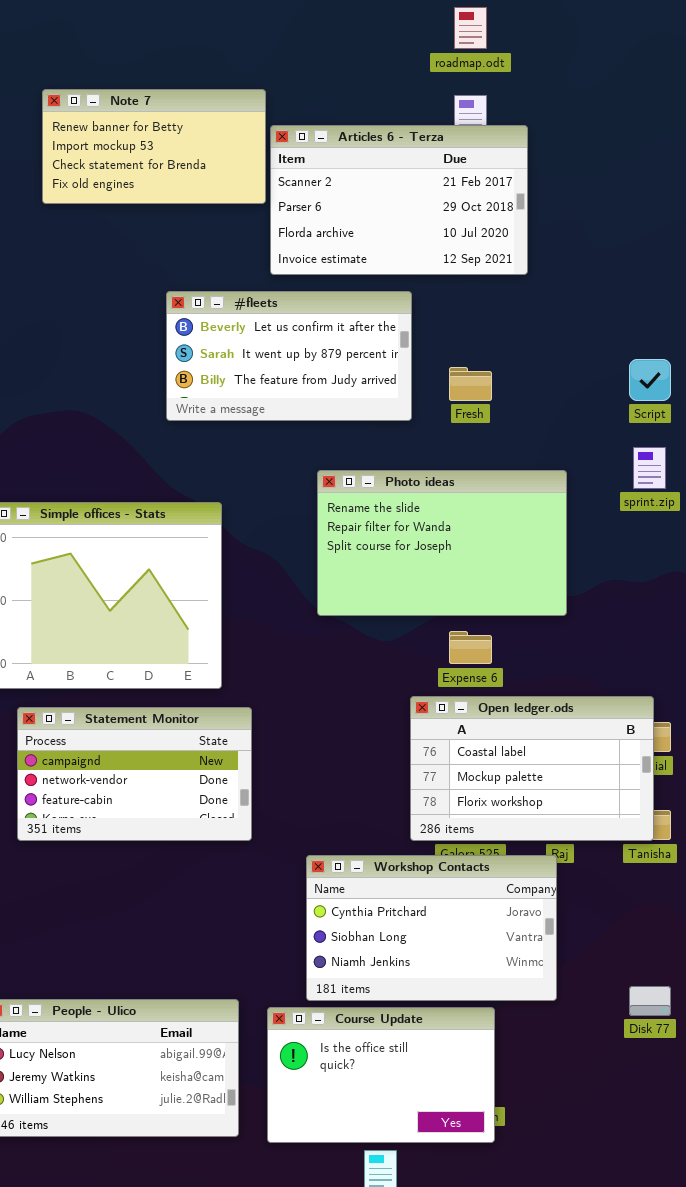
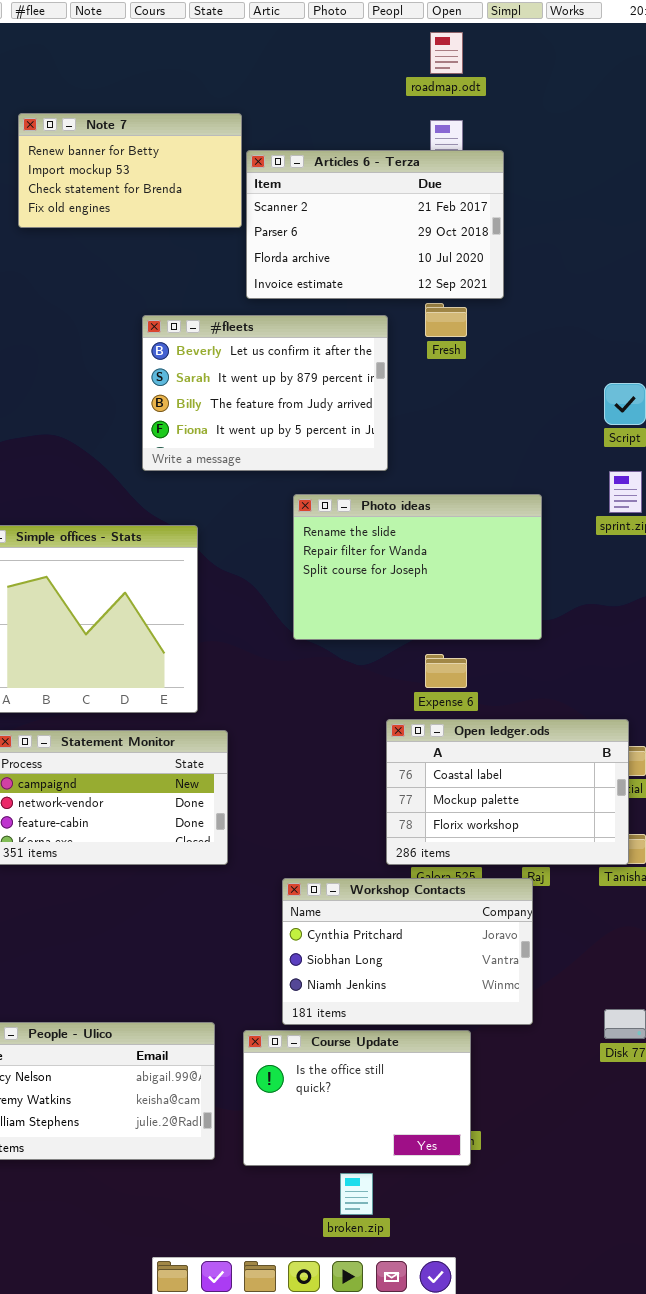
#fleets: [166,291,412,421] -> [142,315,388,471], resized
Fresh: [449,367,492,401] -> [425,303,467,337], moved

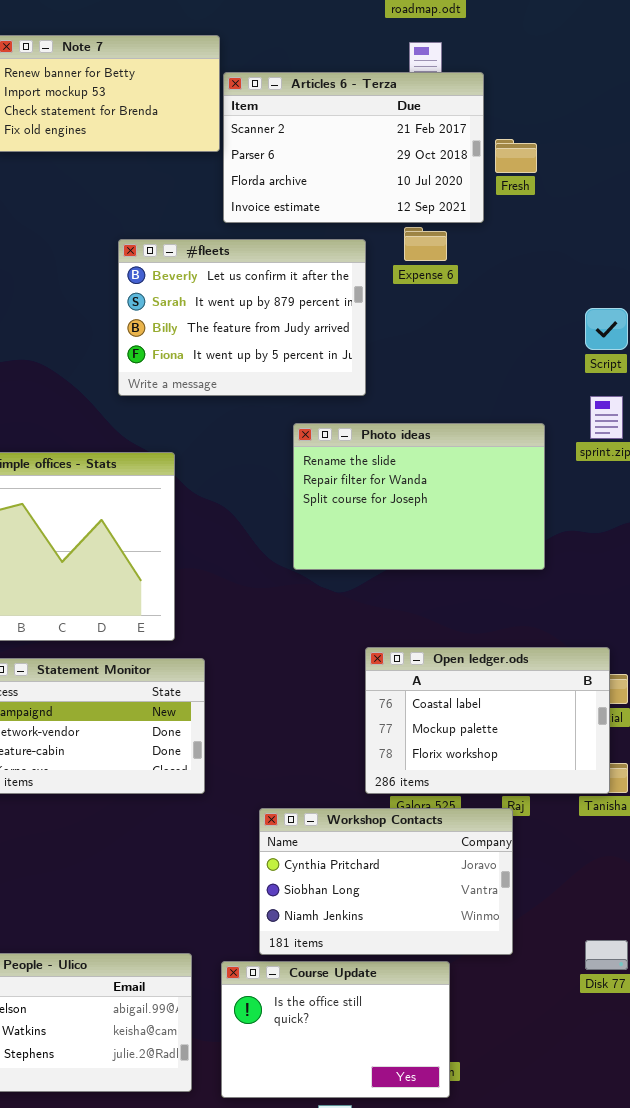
Fresh: [425,303,467,337] -> [495,139,537,173], moved
Photo ideas: [293,494,542,640] -> [293,423,545,570], moved
Expense 6: [425,654,467,688] -> [404,227,447,261], moved

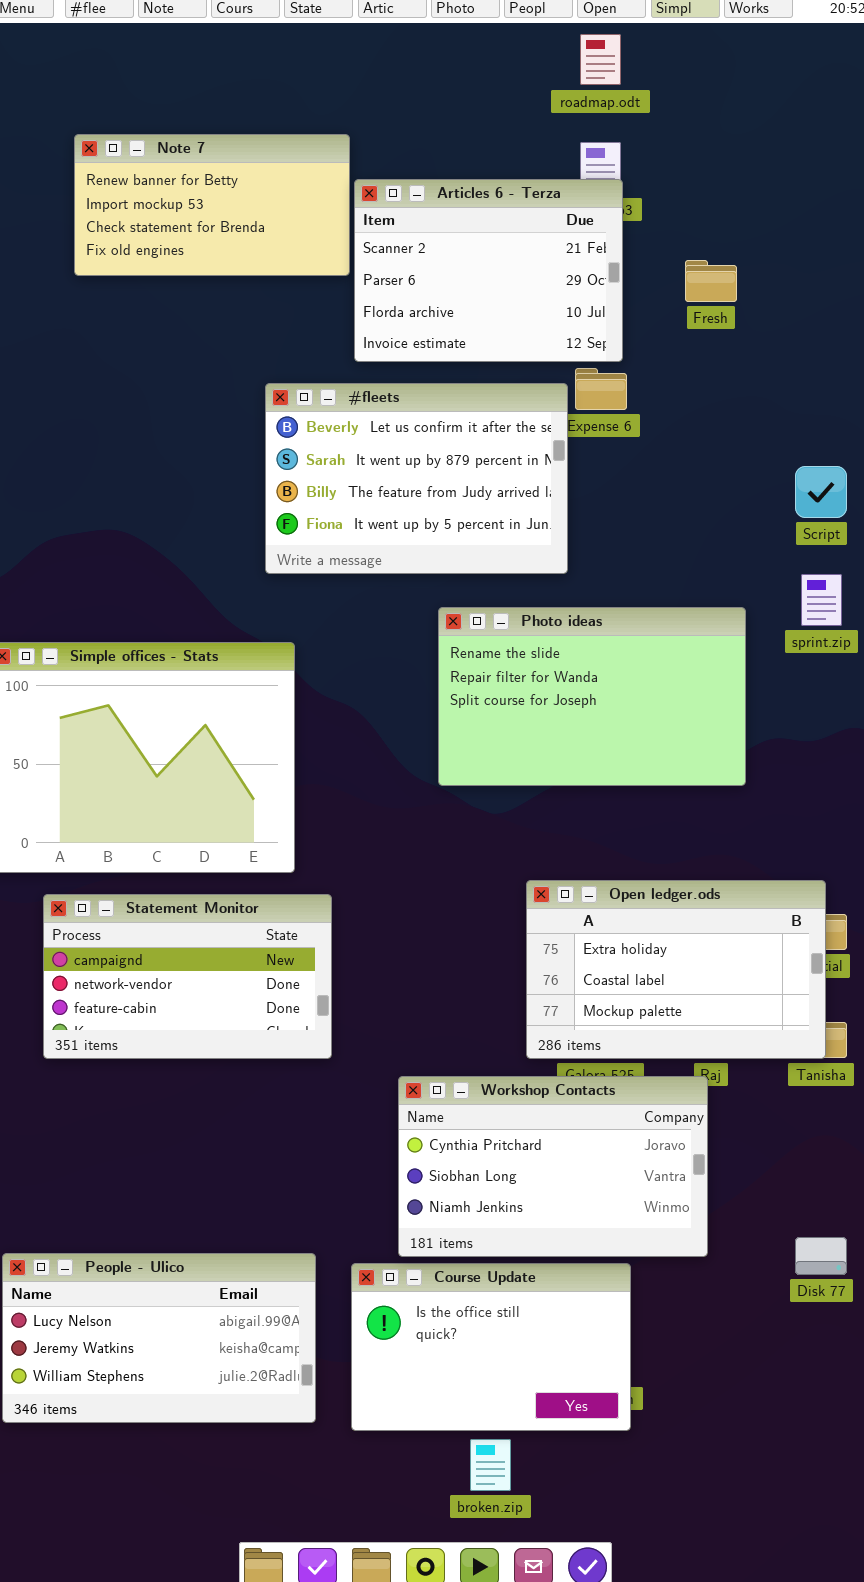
Articles 6 - Terza: [223,72,484,223] -> [354,179,623,362], resized
#fleets: [118,239,366,396] -> [265,383,568,574], moved
Open ledger.ods: [365,647,610,794] -> [526,880,826,1059], scrolled up 1 row

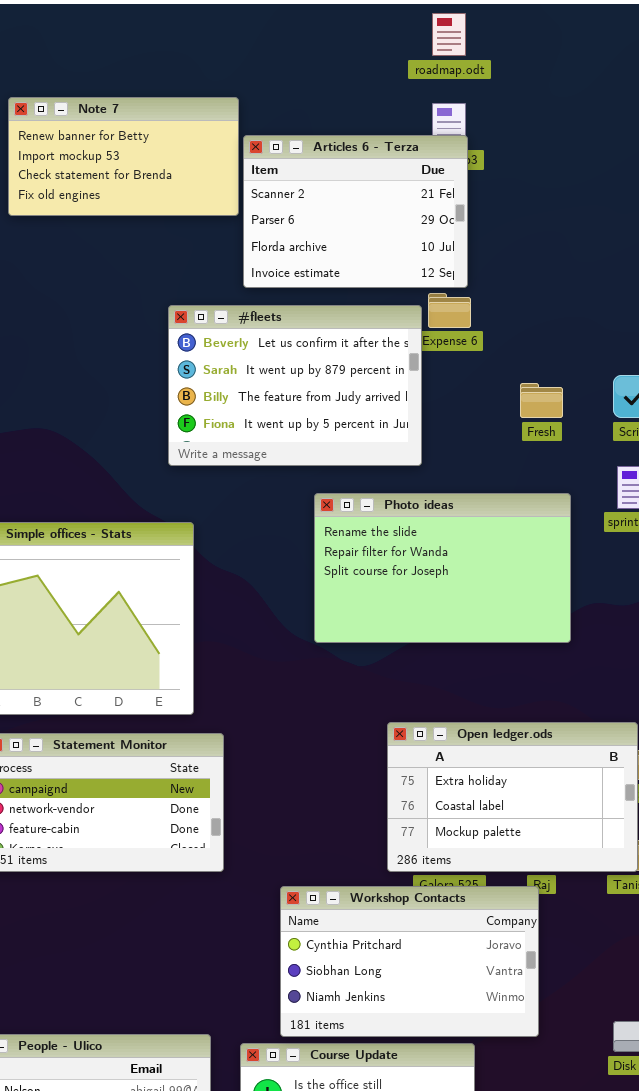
Fresh: [685,260,737,302] -> [520,383,563,418], moved

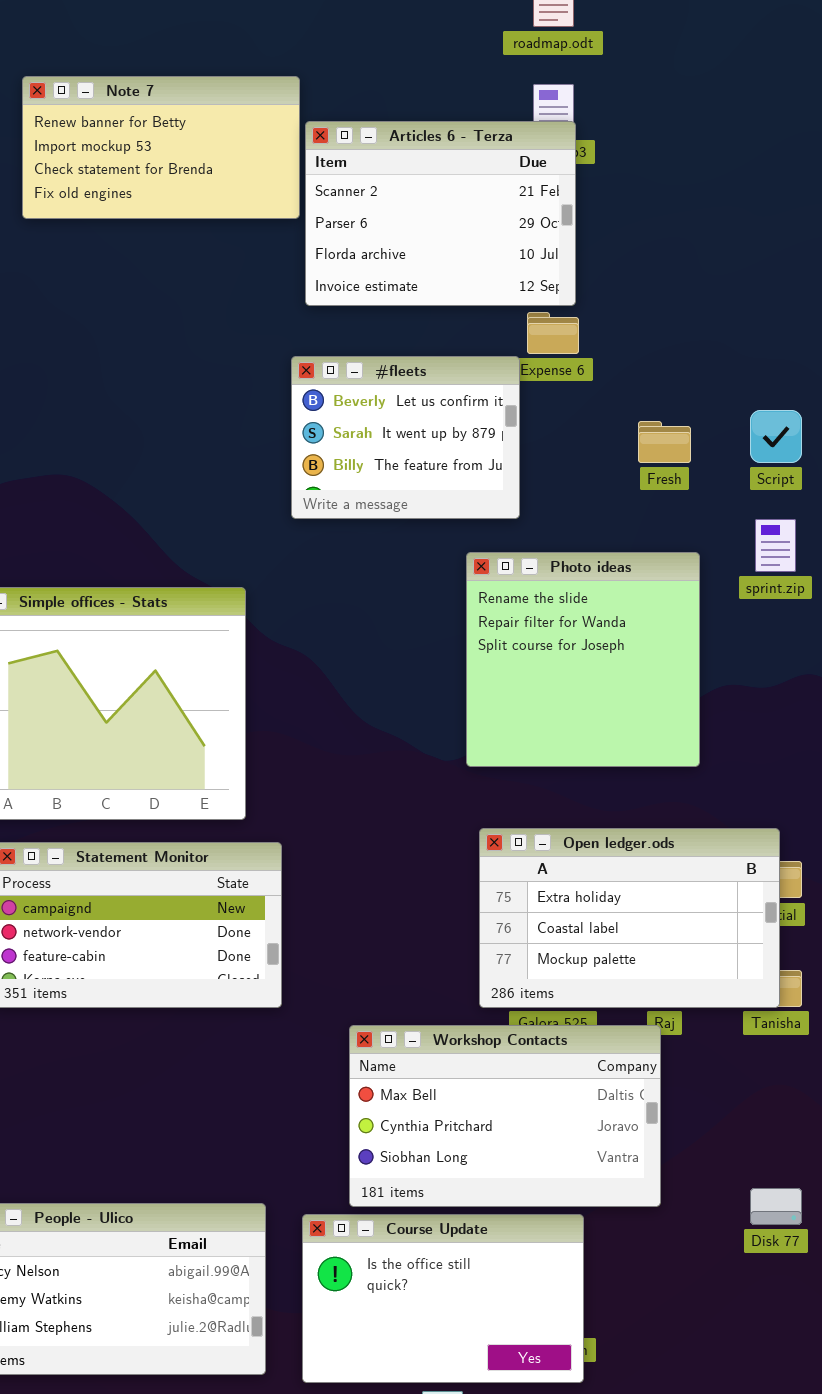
#fleets: [168,305,422,466] -> [291,356,520,519], resized
Photo ideas: [314,493,571,643] -> [466,552,700,767], resized
Workshop Contacts: [280,886,539,1037] -> [349,1025,661,1207], scrolled up 1 row

